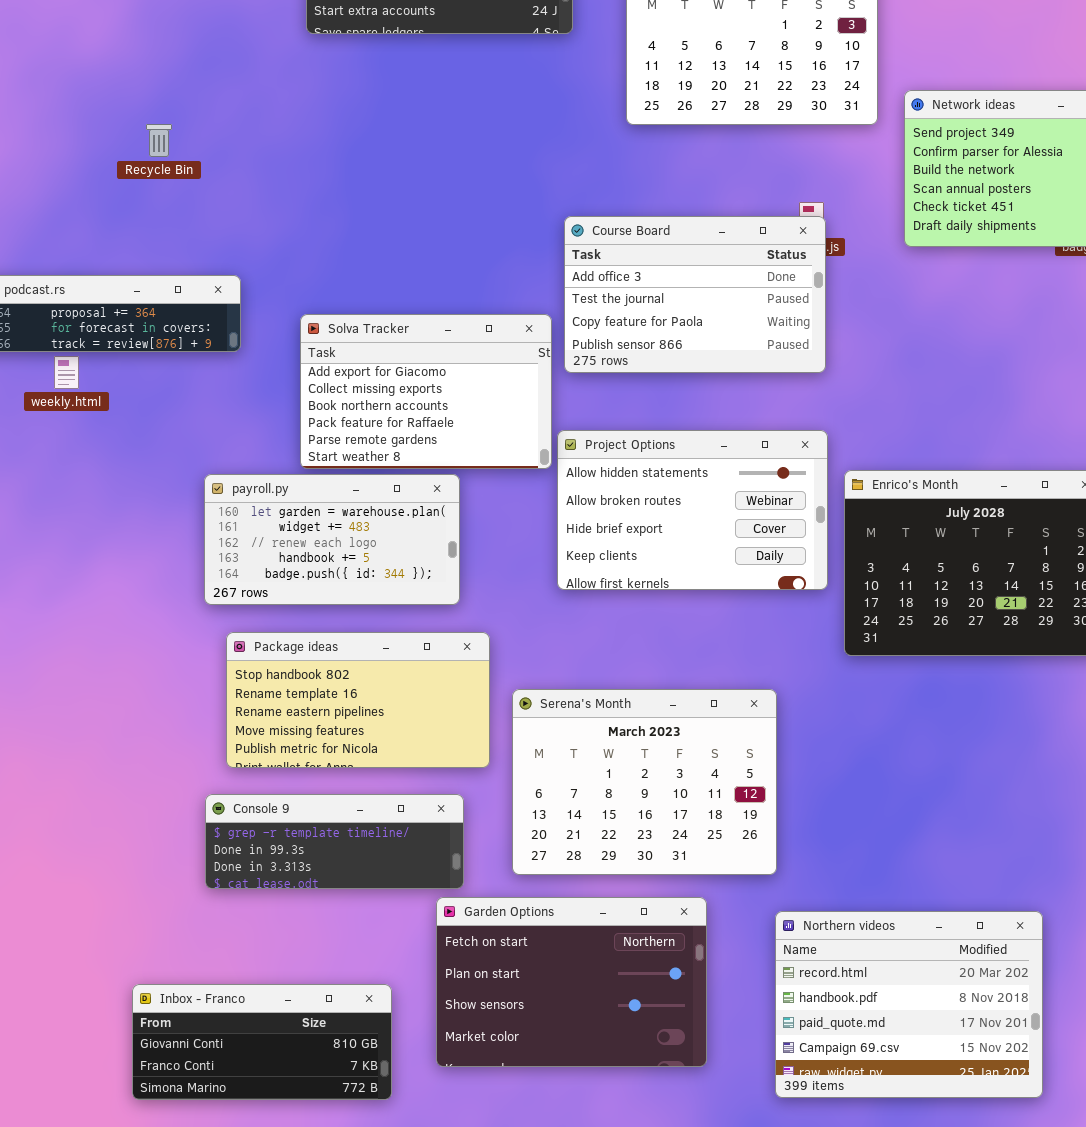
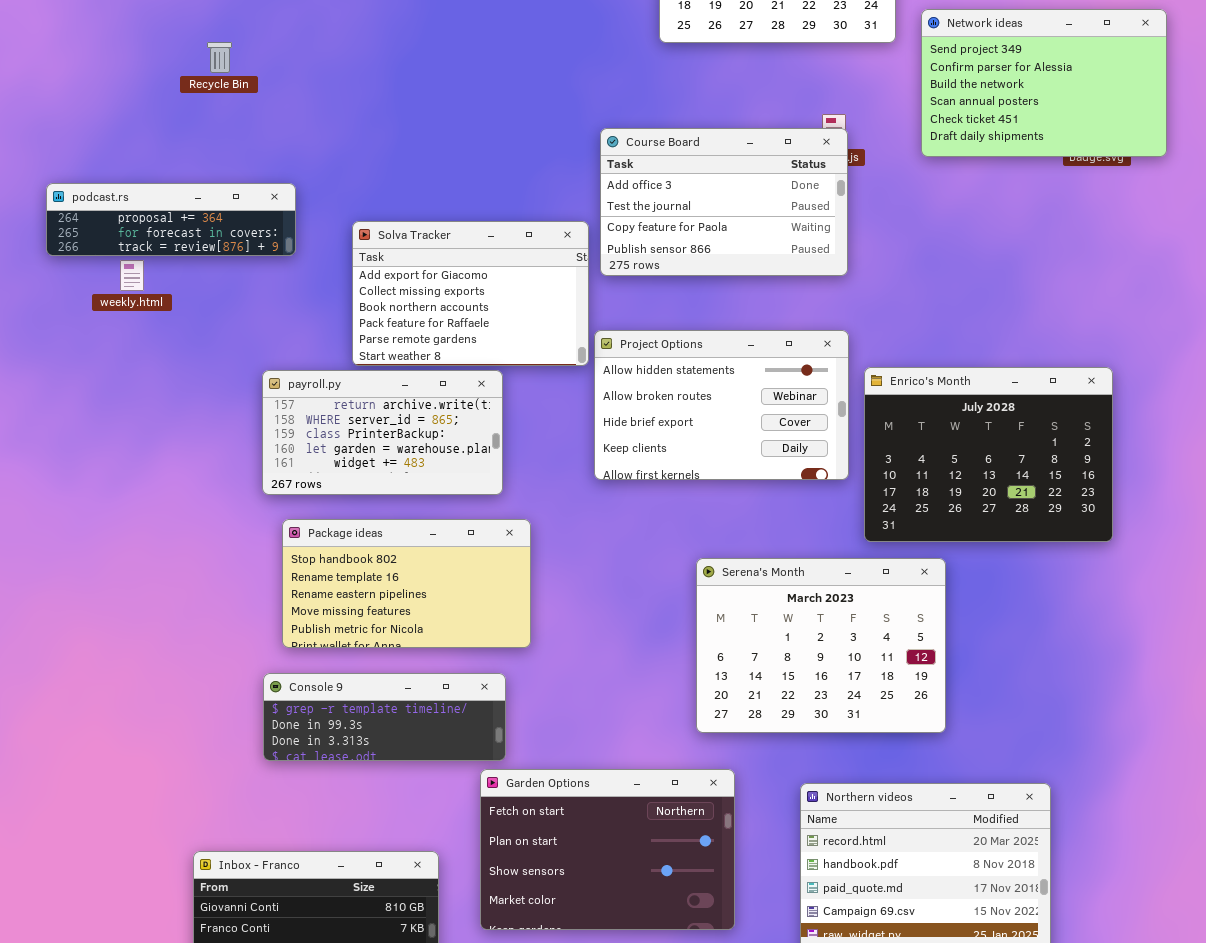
payroll.py: [204,474,460,605] -> [262,370,503,495], scrolled up 3 rows
Serena's Month: [512,689,777,875] -> [696,558,946,733], moved

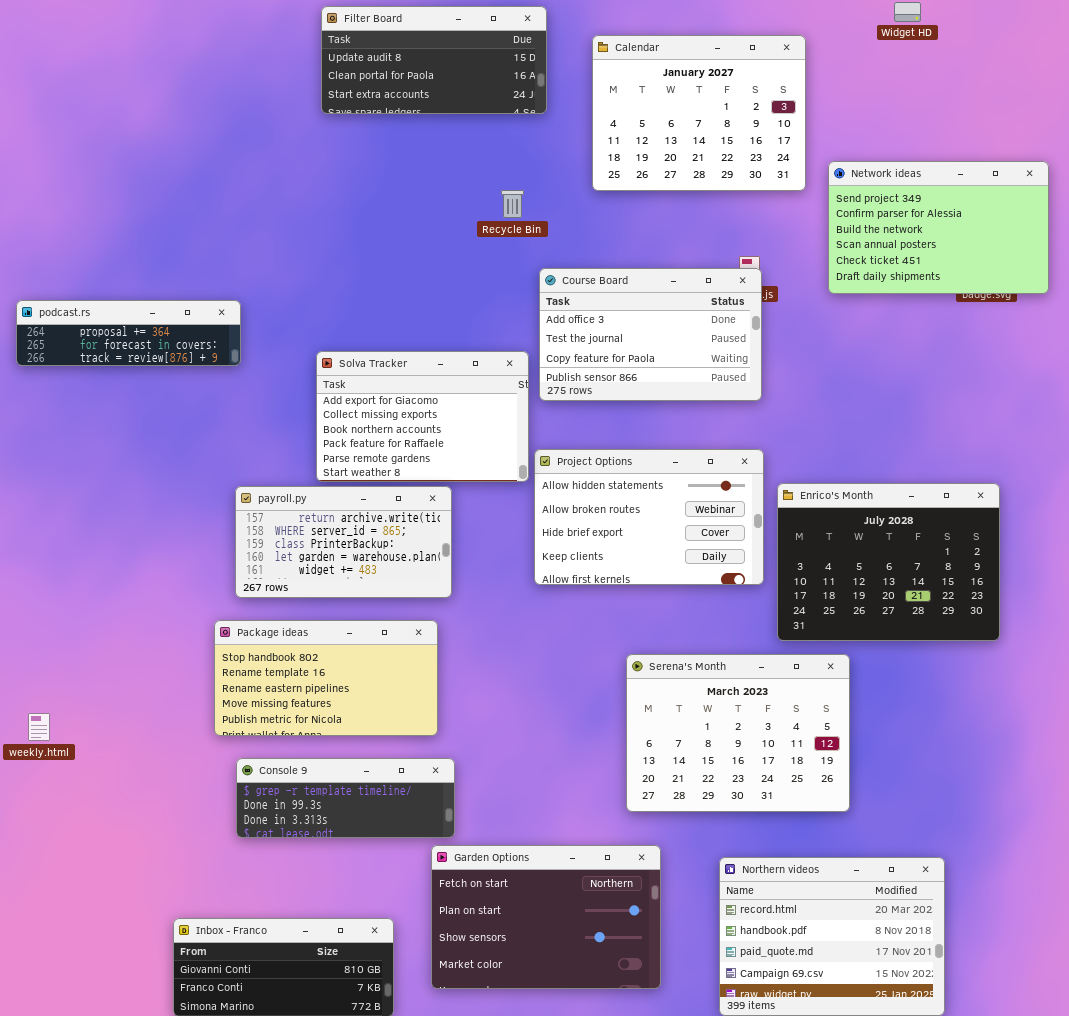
Recycle Bin: [207,42,232,73] -> [501,190,524,218], moved
podcast.rs: [46,183,296,256] -> [16,300,241,366], moved
weekly.html: [120,260,144,291] -> [28,713,50,741], moved
Package ideas: [282,519,531,648] -> [214,620,438,736], moved

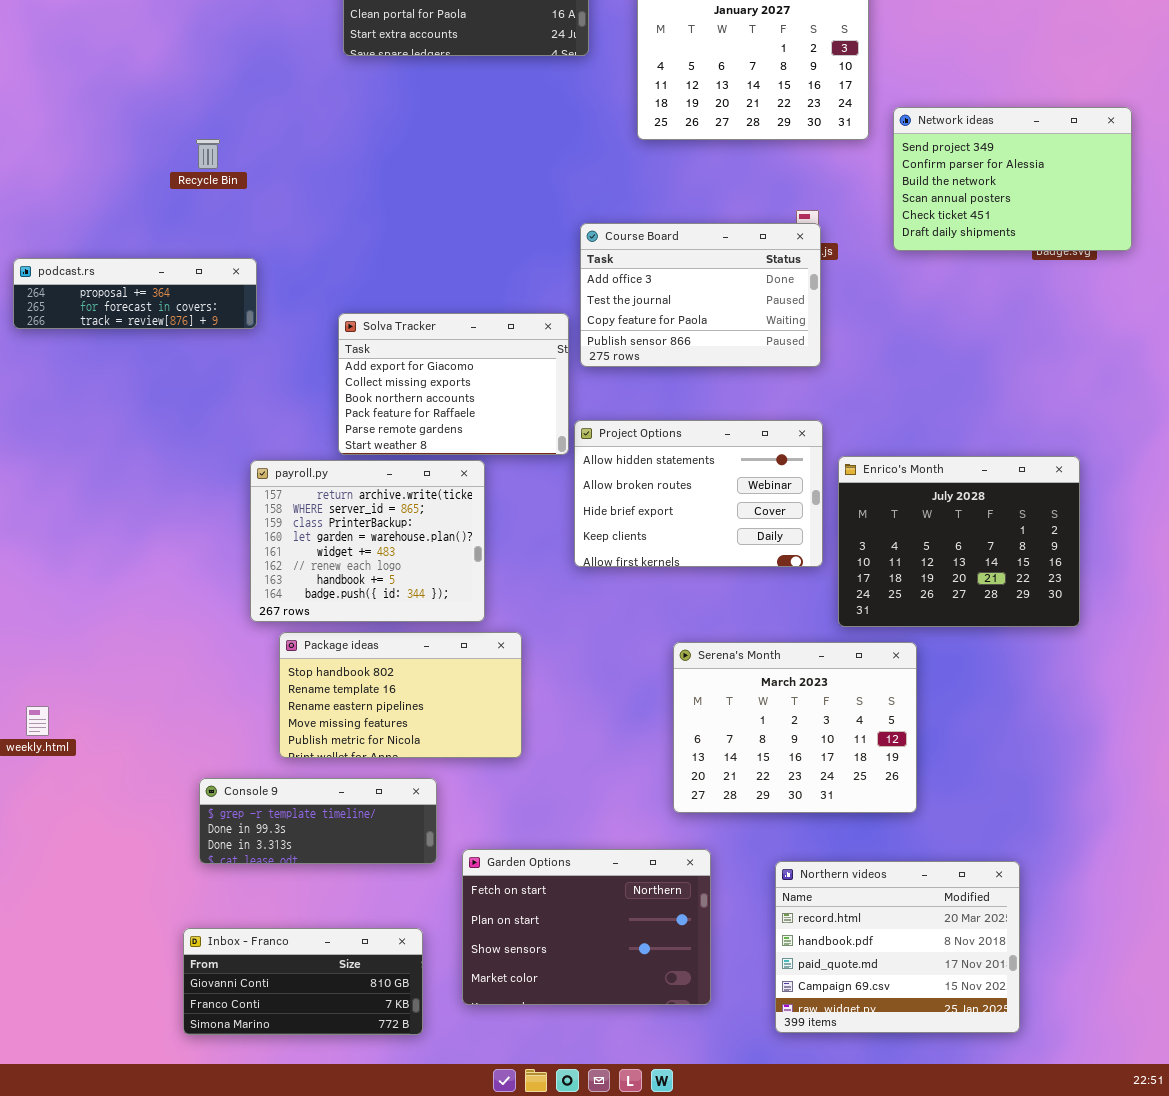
Recycle Bin: [501,190,524,218] -> [196,139,220,169], moved
payroll.py: [235,486,452,598] -> [250,460,485,622], resized
Package ideas: [214,620,438,736] -> [279,632,522,758], moved
Console 9: [236,758,455,838] -> [199,778,437,864], moved

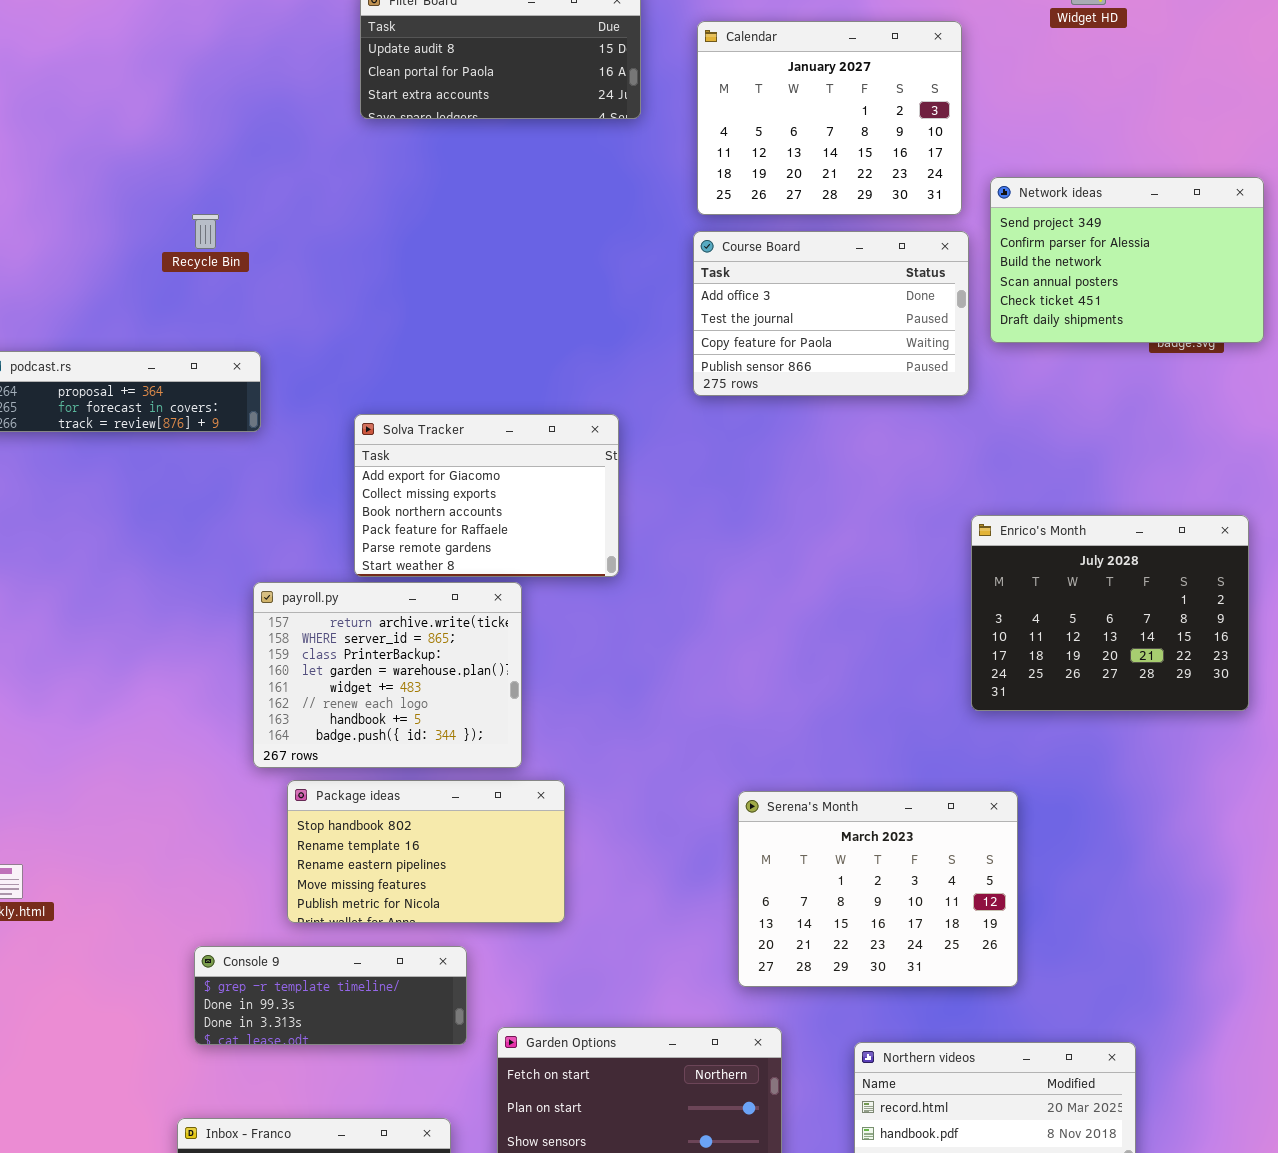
Course Board: [580,223,821,367] -> [693,231,969,396], moved
Project Options: [574,420,823,567] -> none, closed
Enrico's Month: [838,456,1080,627] -> [971,515,1249,711], moved

